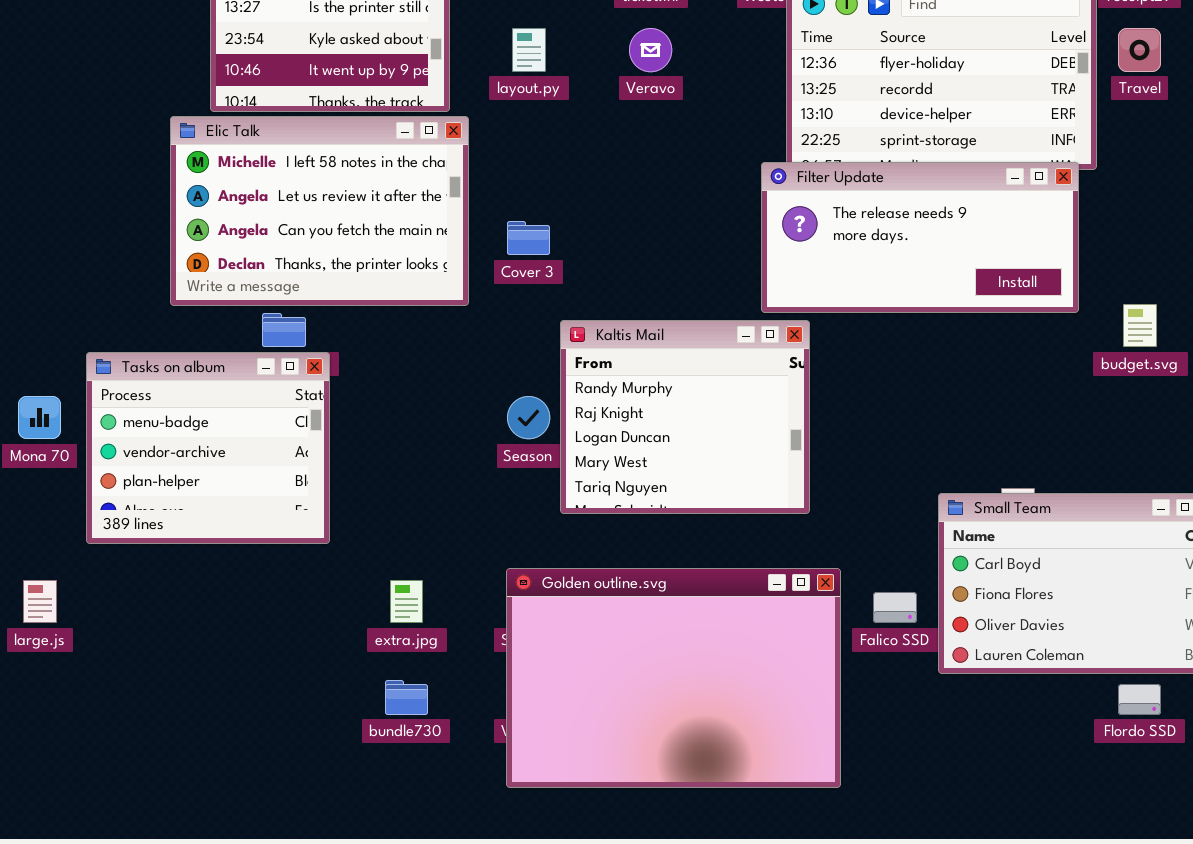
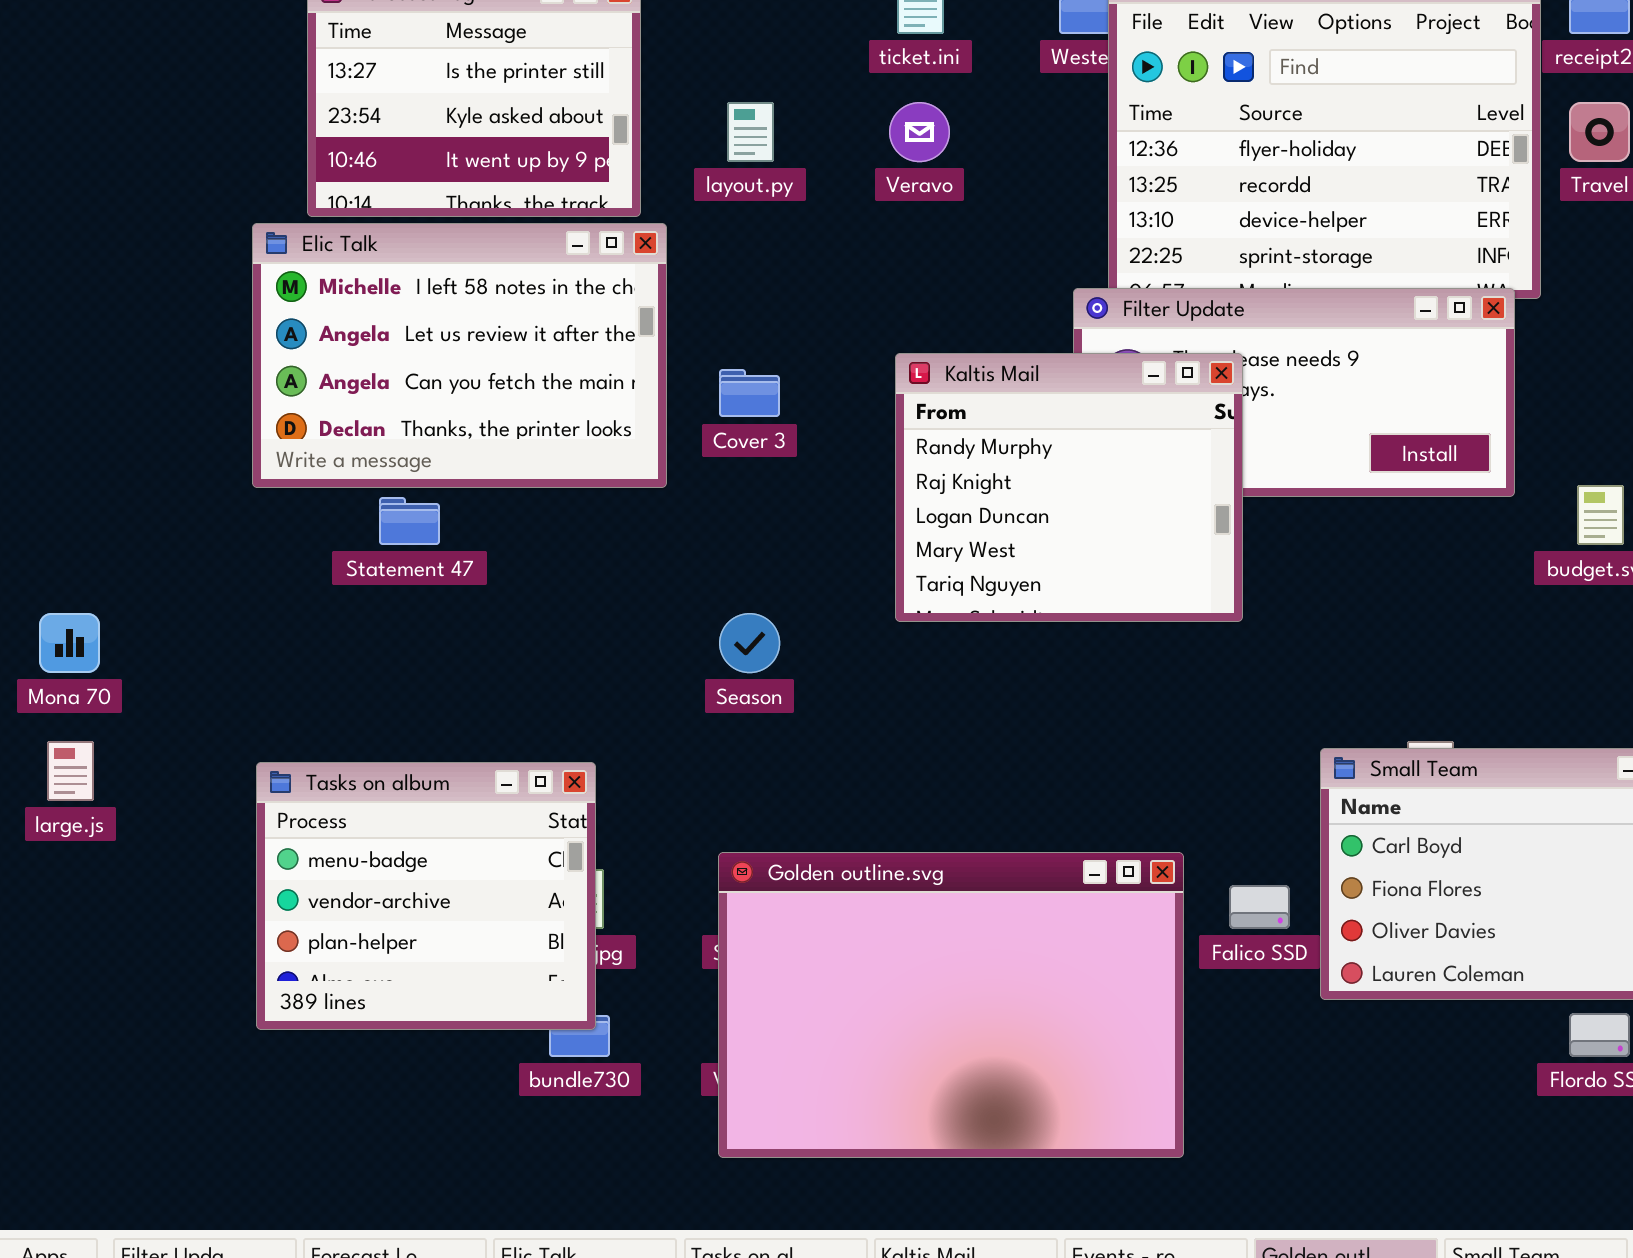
Kaltis Mail: [560,320,810,514] -> [895,353,1243,622], moved
Tasks on album: [86,352,330,544] -> [256,762,596,1030], moved
large.js: [23,580,57,623] -> [47,741,94,801], moved

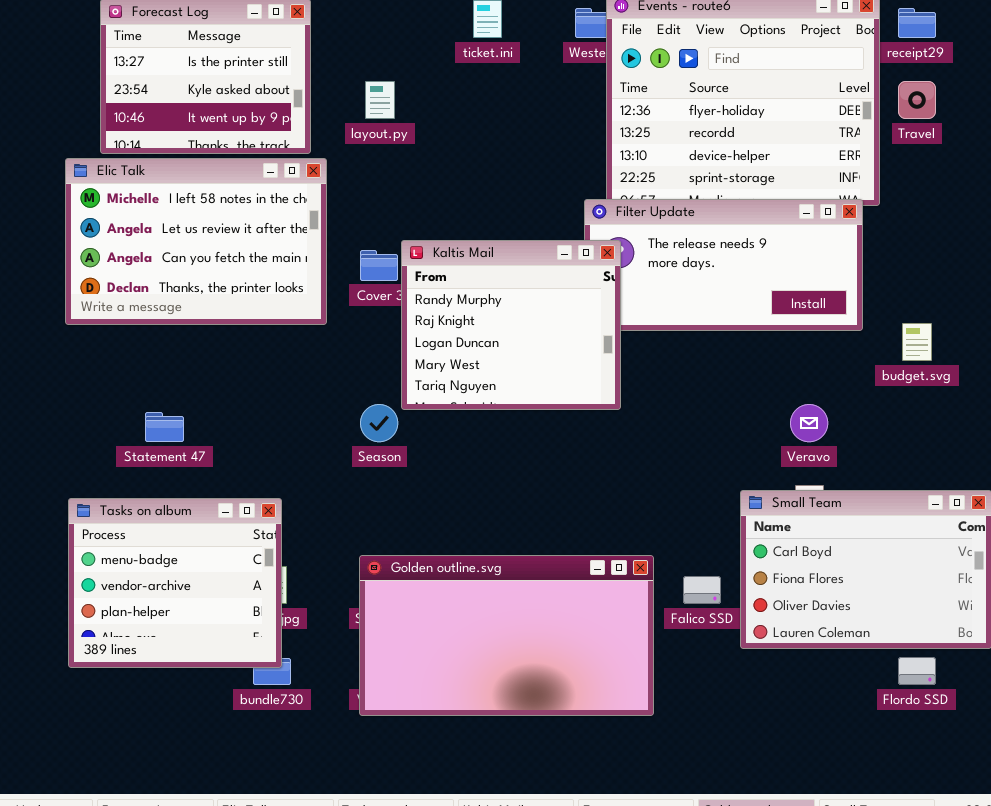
Veravo: [889,102,950,162] -> [790,404,828,442], moved
Kaltis Mail: [895,353,1243,622] -> [401,240,621,410], moved
Statement 47: [379,497,440,545] -> [145,412,184,442], moved
Golden outline.svg: [718,852,1184,1158] -> [359,555,654,716], resized

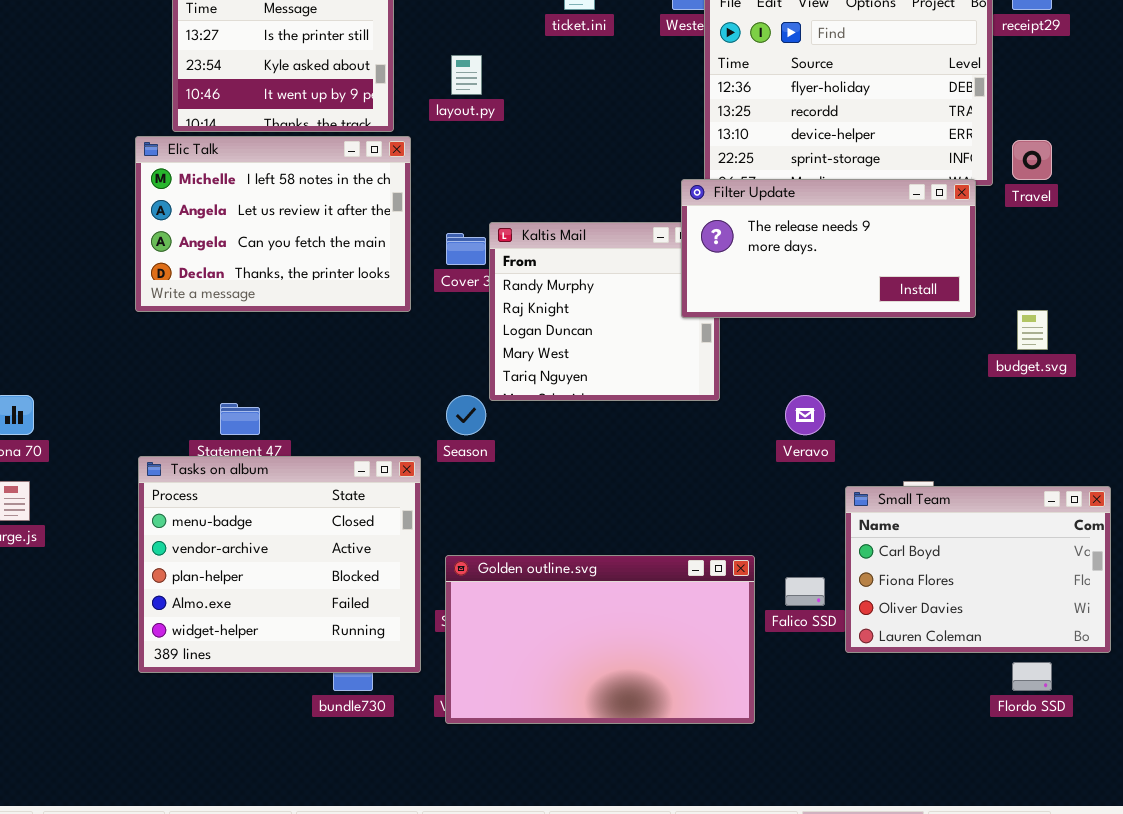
Travel: [898,81,936,119] -> [1012,140,1052,180], moved
Filter Update: [584,199,863,331] -> [681,179,976,318], raised
Veravo: [790,404,828,442] -> [785,395,825,435], moved
Tasks on album: [68,498,282,668] -> [138,456,421,673], resized

